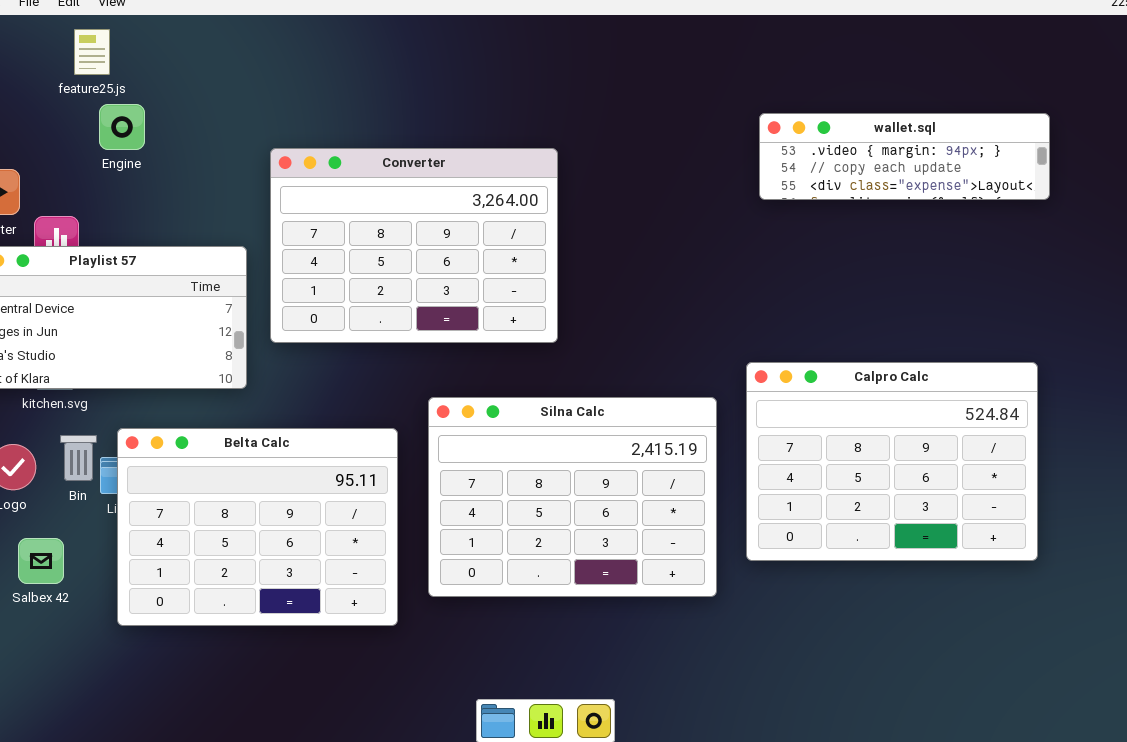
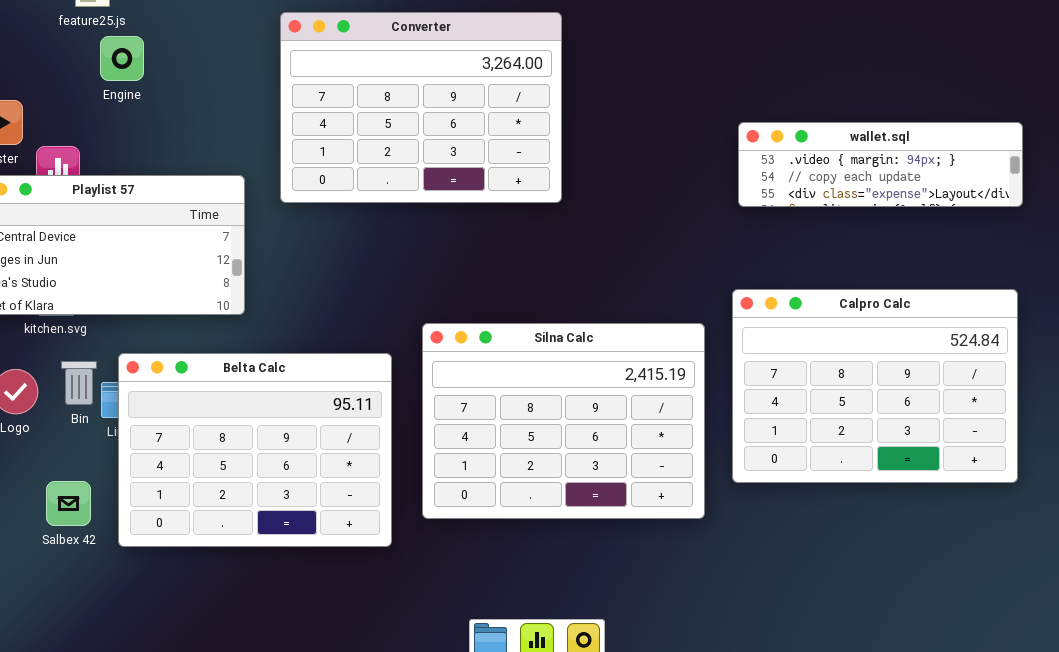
wallet.sql: [759,113,1050,200] -> [738,122,1023,207], moved
Converter: [270,148,558,343] -> [280,12,562,203], moved
Salbex 42: [18,538,64,584] -> [46,481,91,526], moved

